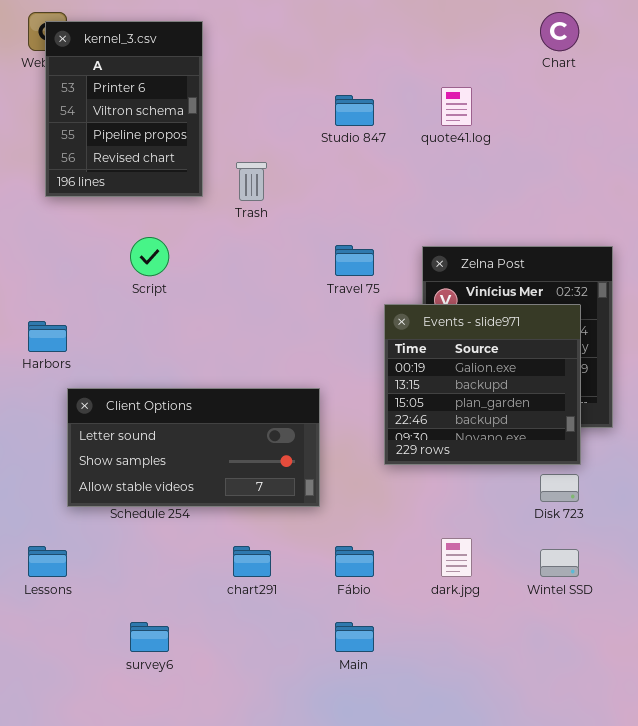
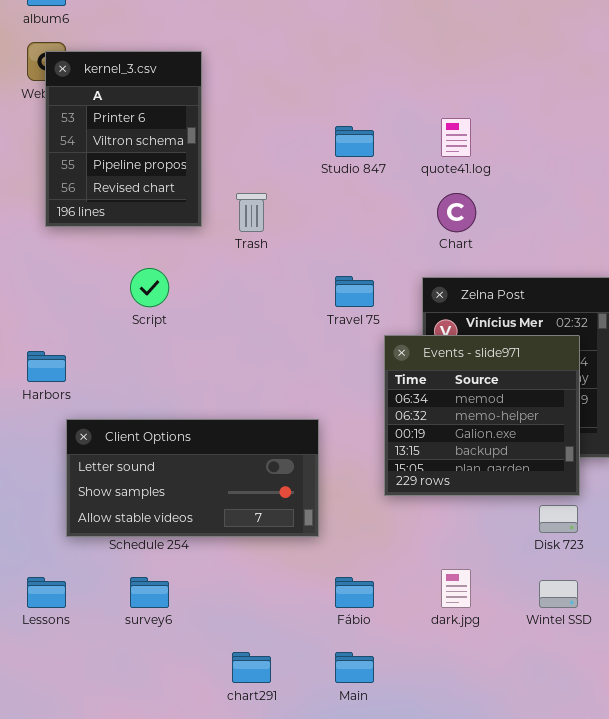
Chart: [540,12,579,51] -> [437,193,476,232], moved
Events - slide971: [384,304,581,465] -> [384,335,580,496], scrolled up 2 rows
chart291: [233,546,271,577] -> [232,652,271,683], moved
survey6: [130,622,169,652] -> [130,577,169,608], moved

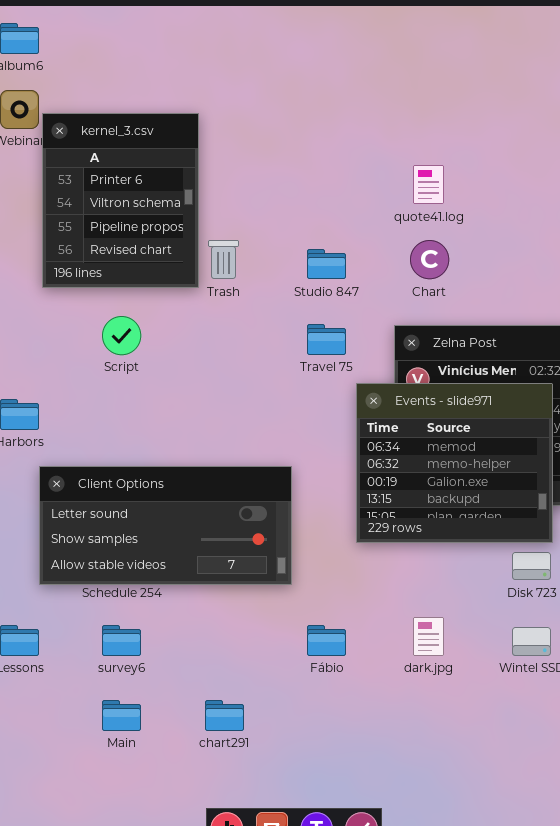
kernel_3.csv: [45,51,202,227] -> [42,113,199,288], moved
Studio 847: [335,126,374,157] -> [307,249,346,279], moved
Main: [335,652,374,683] -> [102,700,141,731], moved

